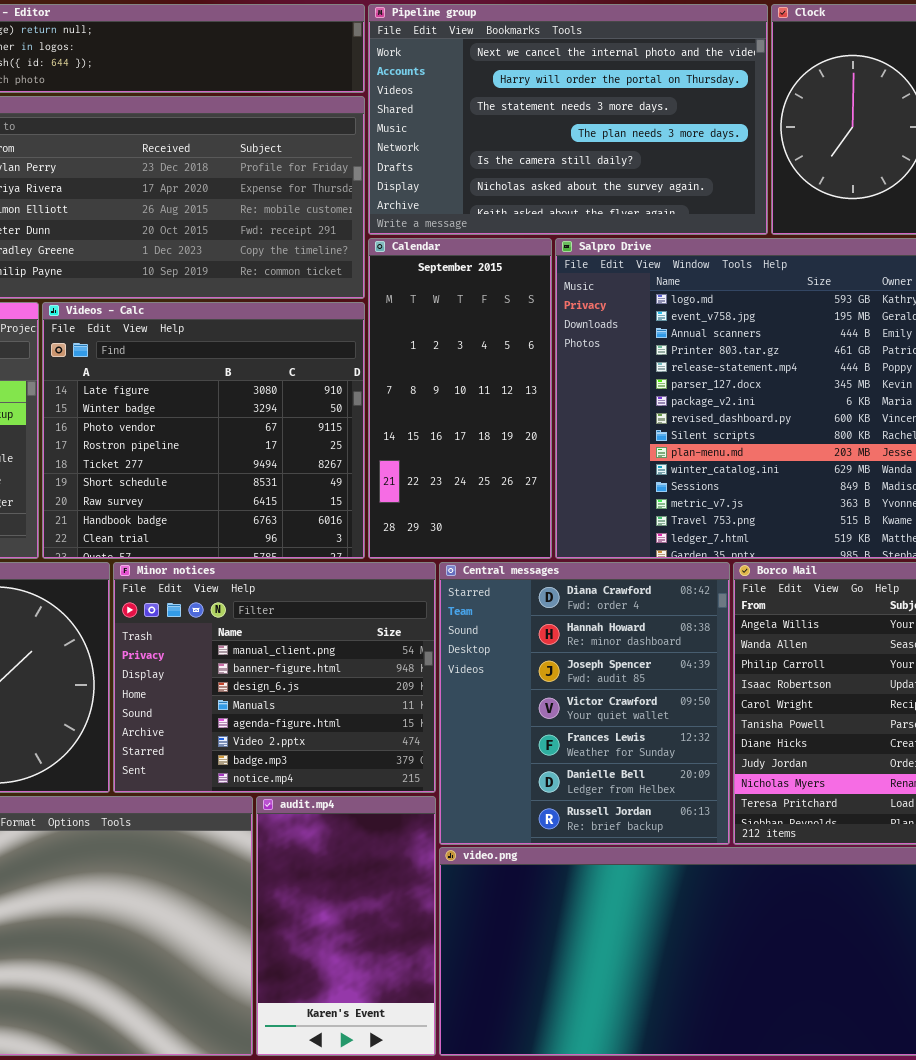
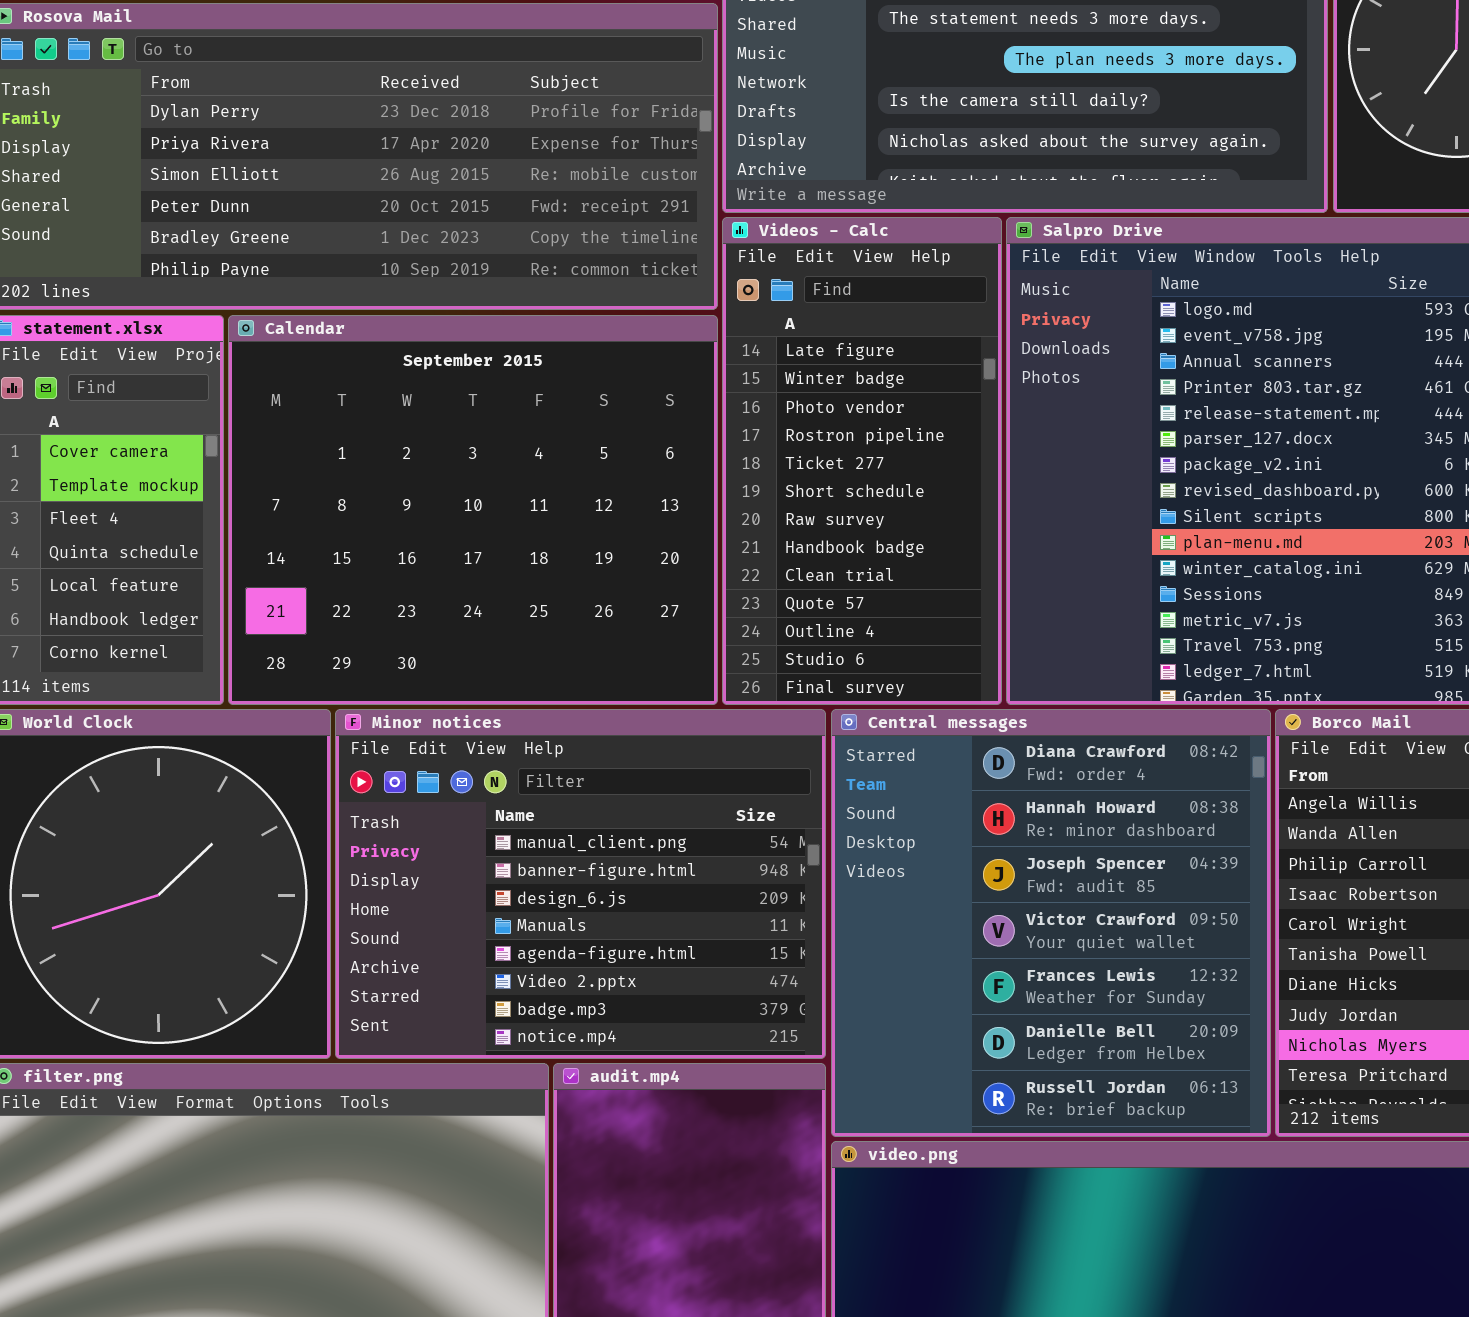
Calendar: [368,238,552,559] -> [228,315,718,705], moved, resized
Videos - Calc: [42,302,365,559] -> [722,217,1002,705], moved, resized

